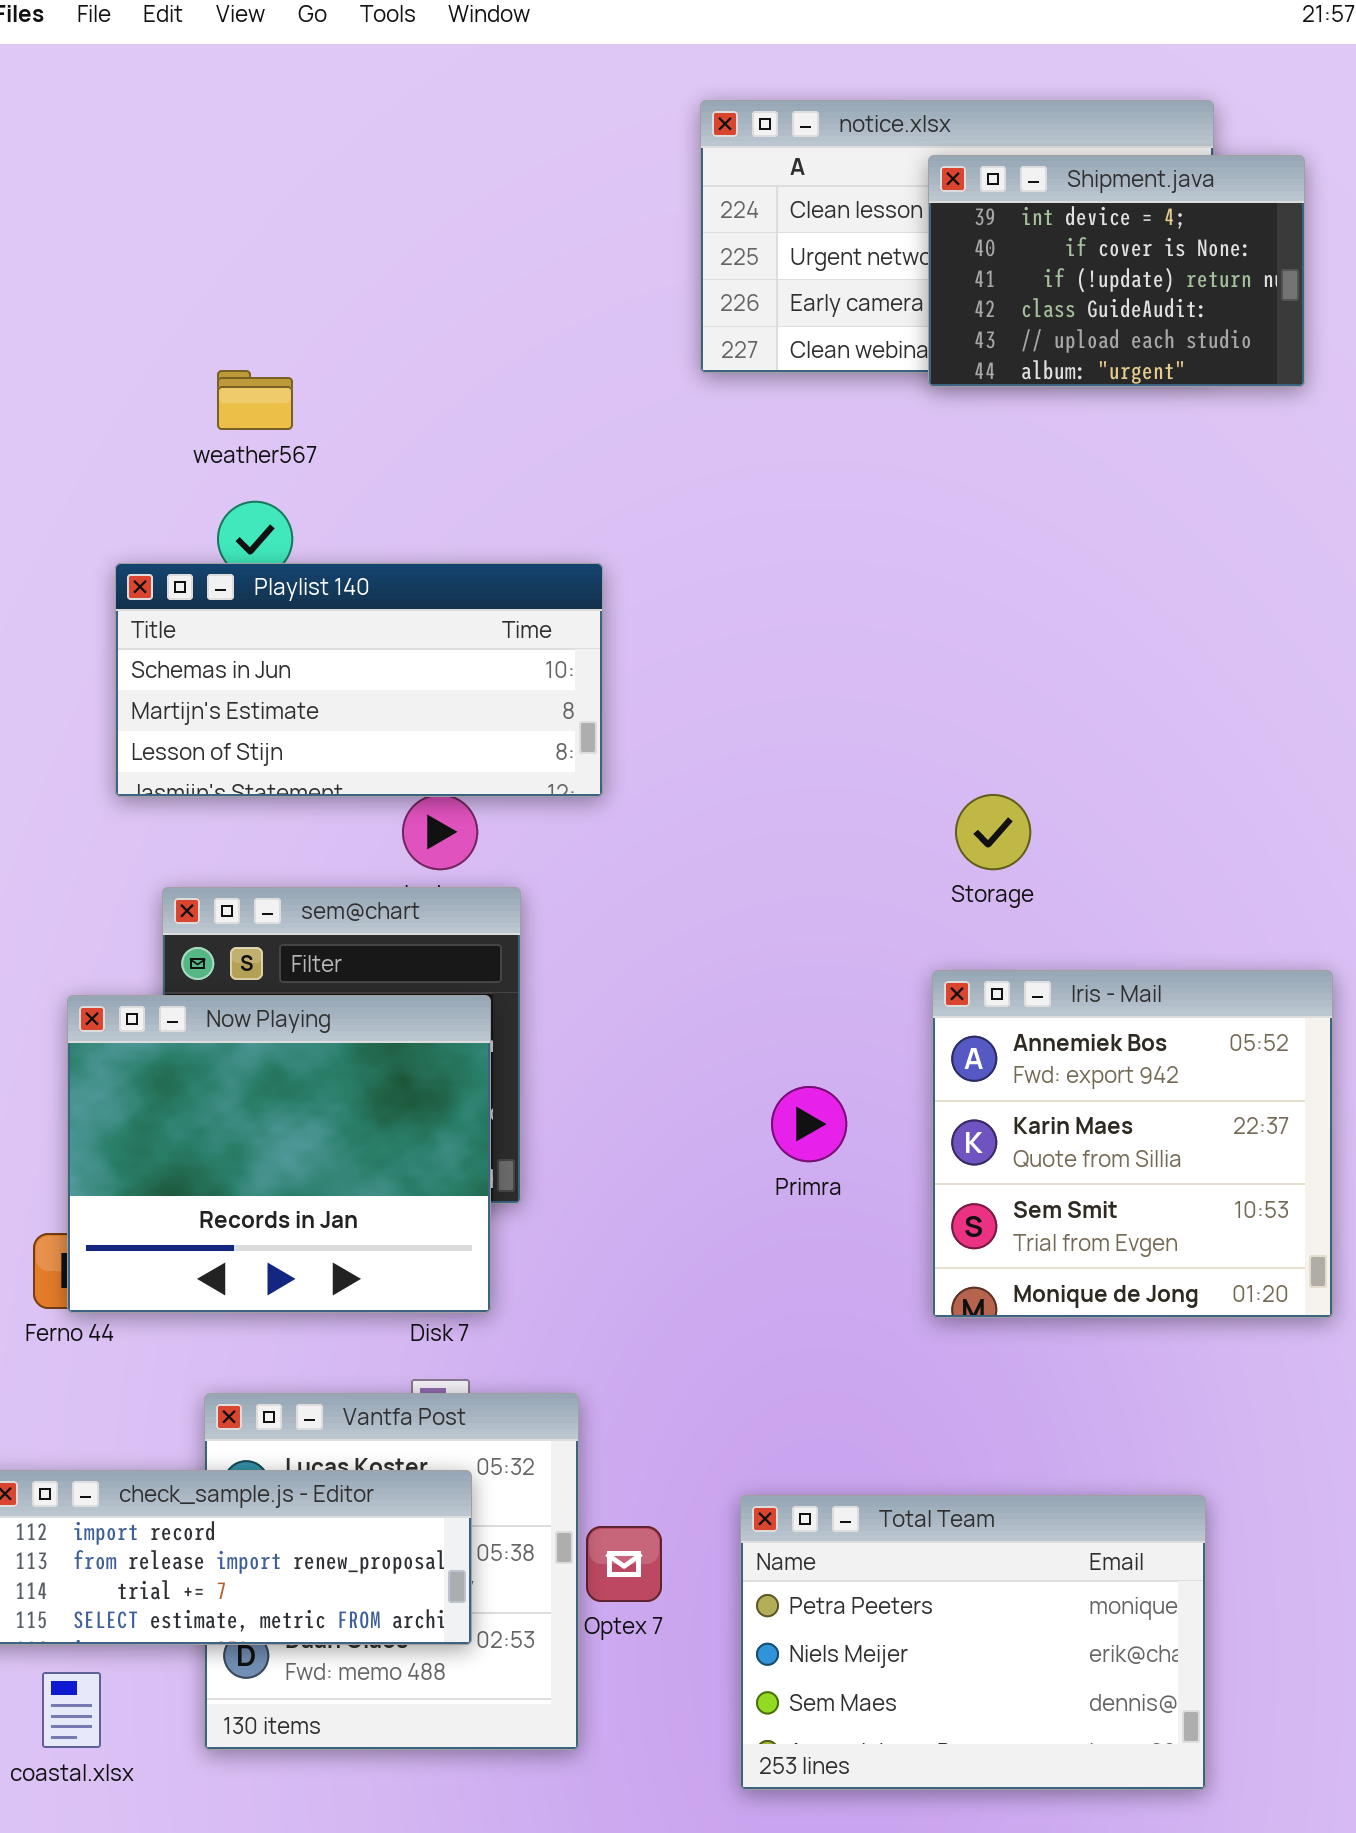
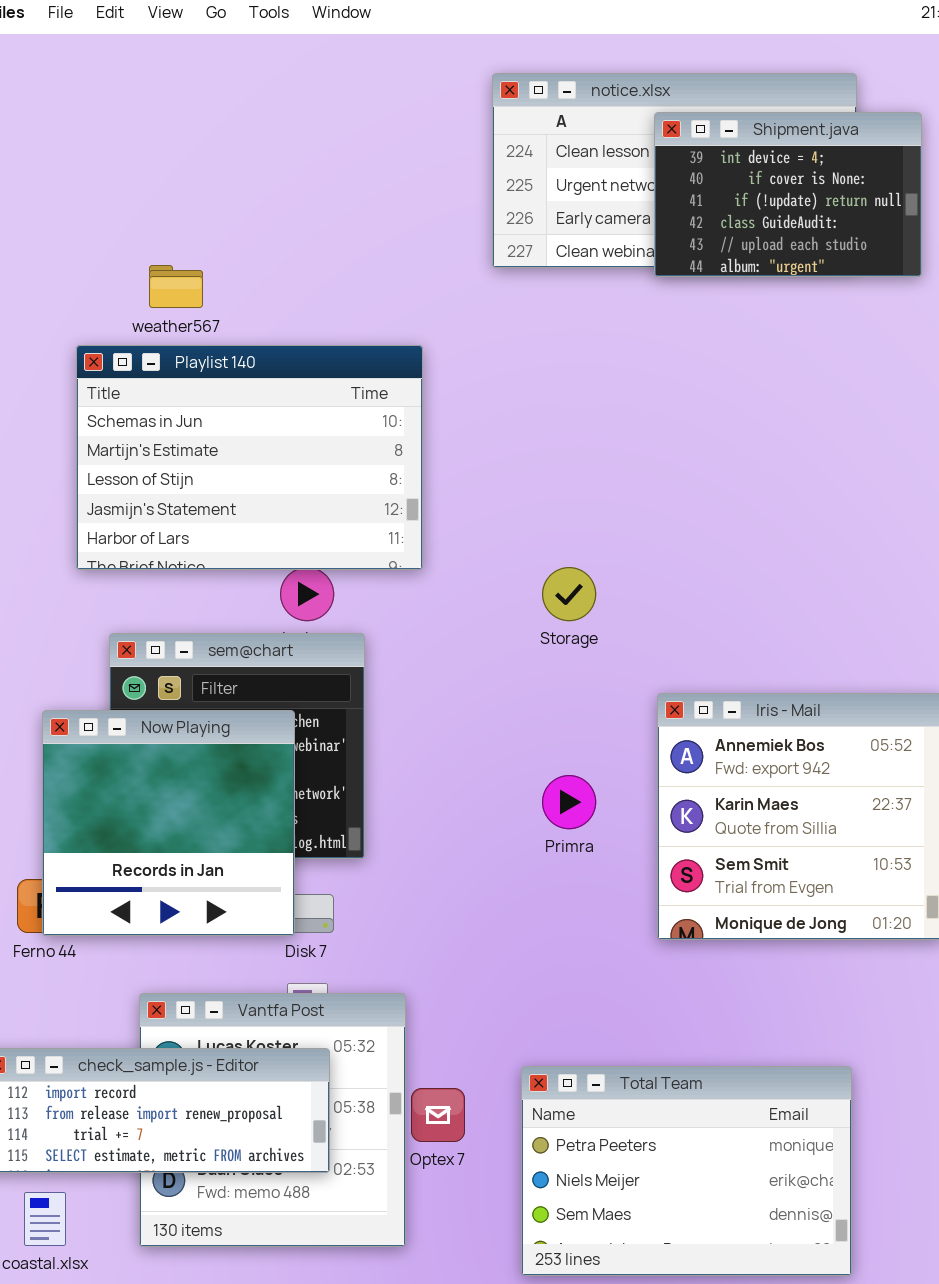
Playlist 140: [115,563,603,797] -> [76,345,423,570], resized
Storage: [955,794,1031,870] -> [542,567,596,621], moved
Now Playing: [67,995,491,1313] -> [42,710,295,936], resized

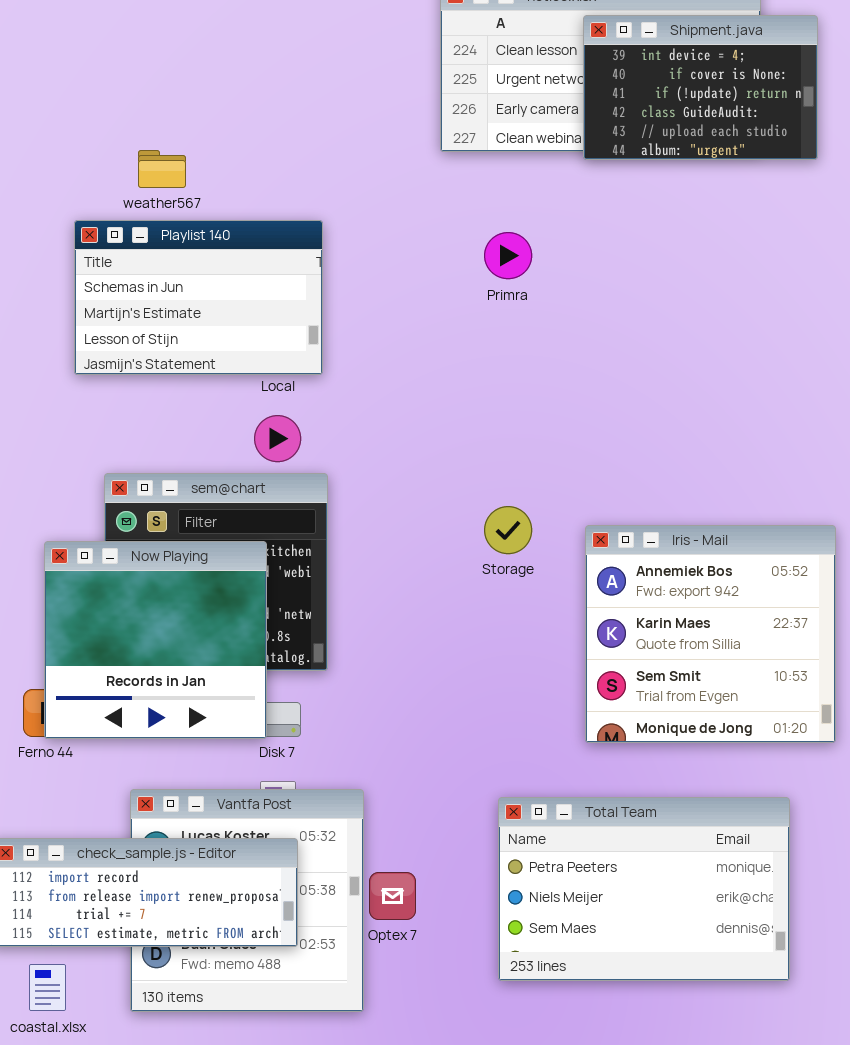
Playlist 140: [76,345,423,570] -> [74,220,323,375], resized
Storage: [542,567,596,621] -> [484,506,532,554], moved
Primra: [542,775,596,829] -> [484,232,532,279], moved
Total Team: [521,1066,852,1276] -> [498,797,790,981], moved

